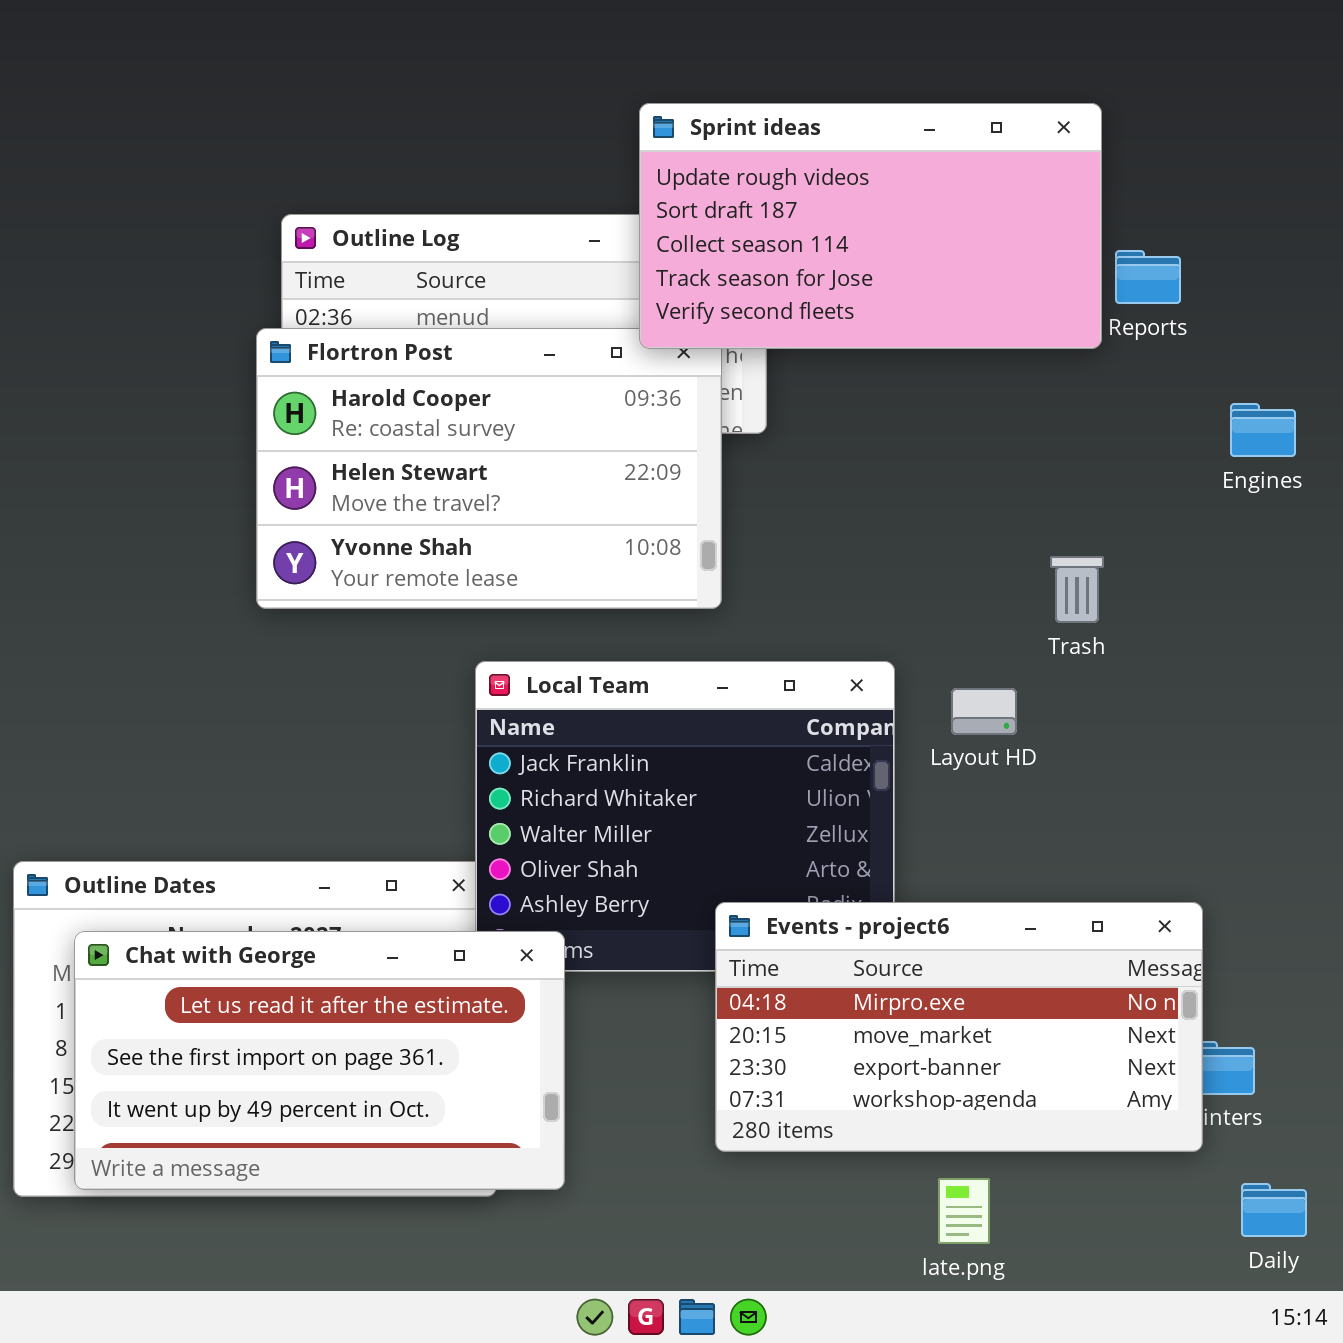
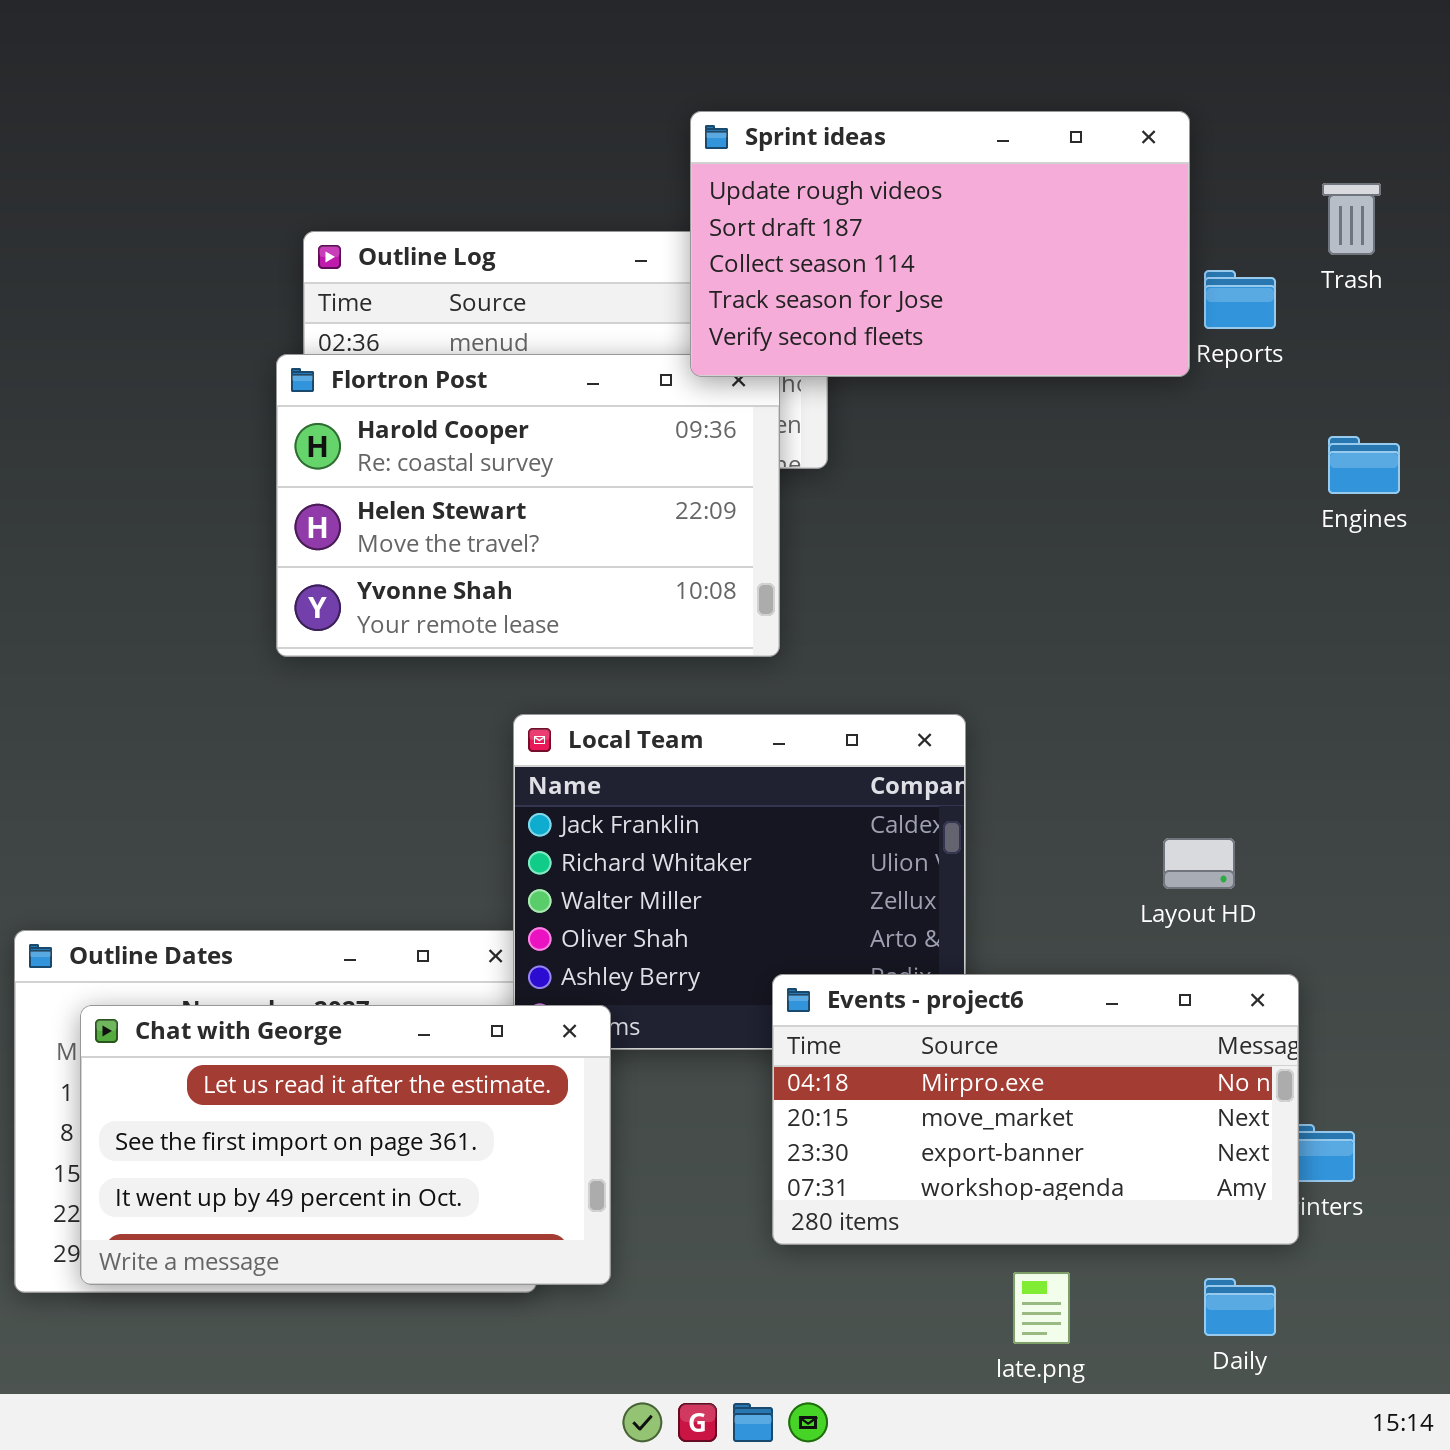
Trash: [1050,556,1104,623] -> [1322,183,1381,255], moved
Layout HD: [951,688,1017,735] -> [1163,838,1235,889], moved
Daily: [1241,1183,1307,1237] -> [1204,1278,1276,1336], moved

